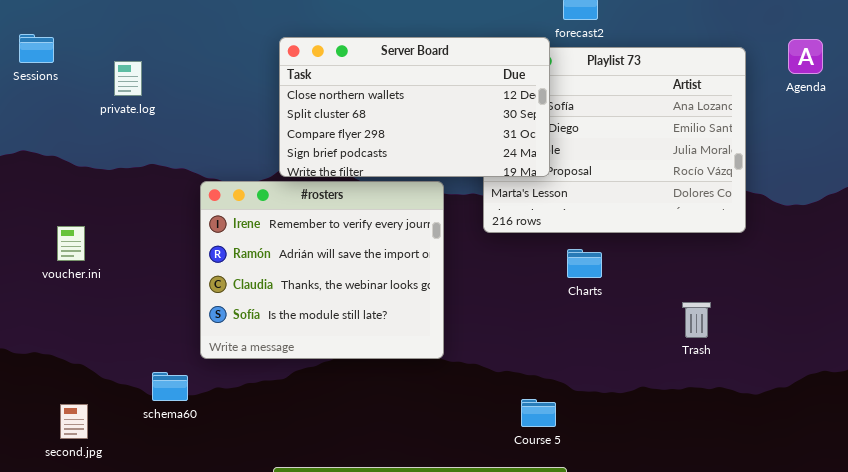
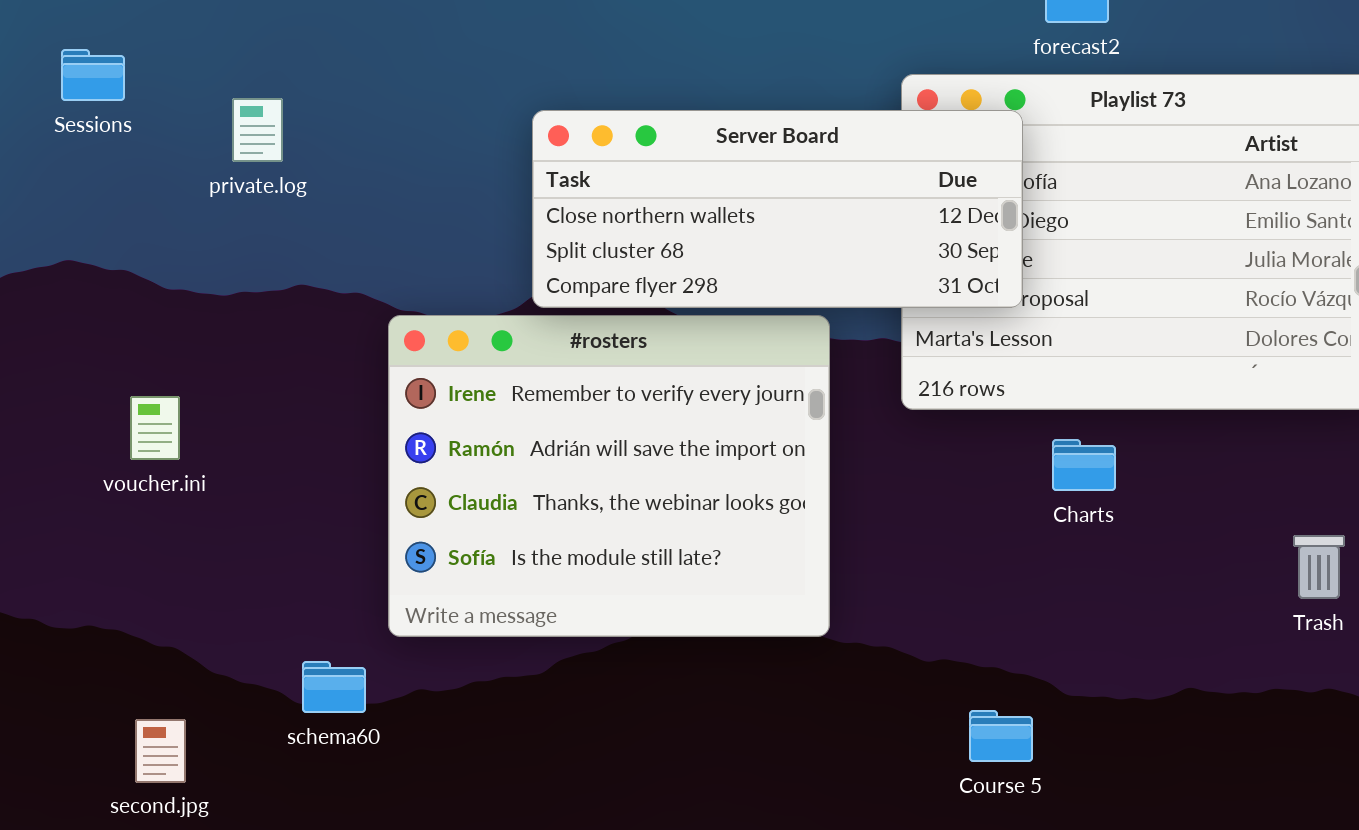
Server Board: [279,37,550,177] -> [532,110,1023,308], resized
Trash: [682,302,711,338] -> [1293,535,1345,599], moved

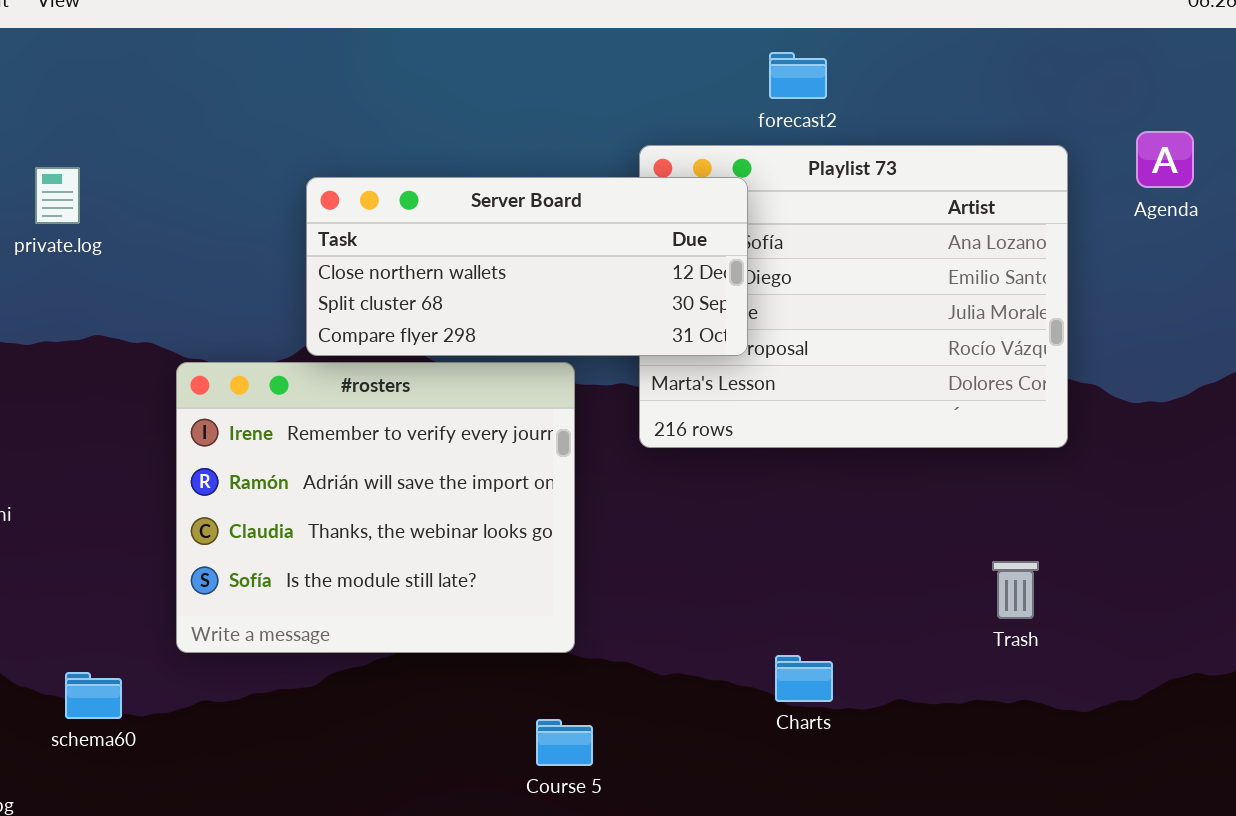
Charts: [1052,439,1116,491] -> [775,655,833,702], moved
schema60: [302,661,366,713] -> [65,672,122,719], moved
Course 5: [969,710,1033,762] -> [536,719,593,766], moved

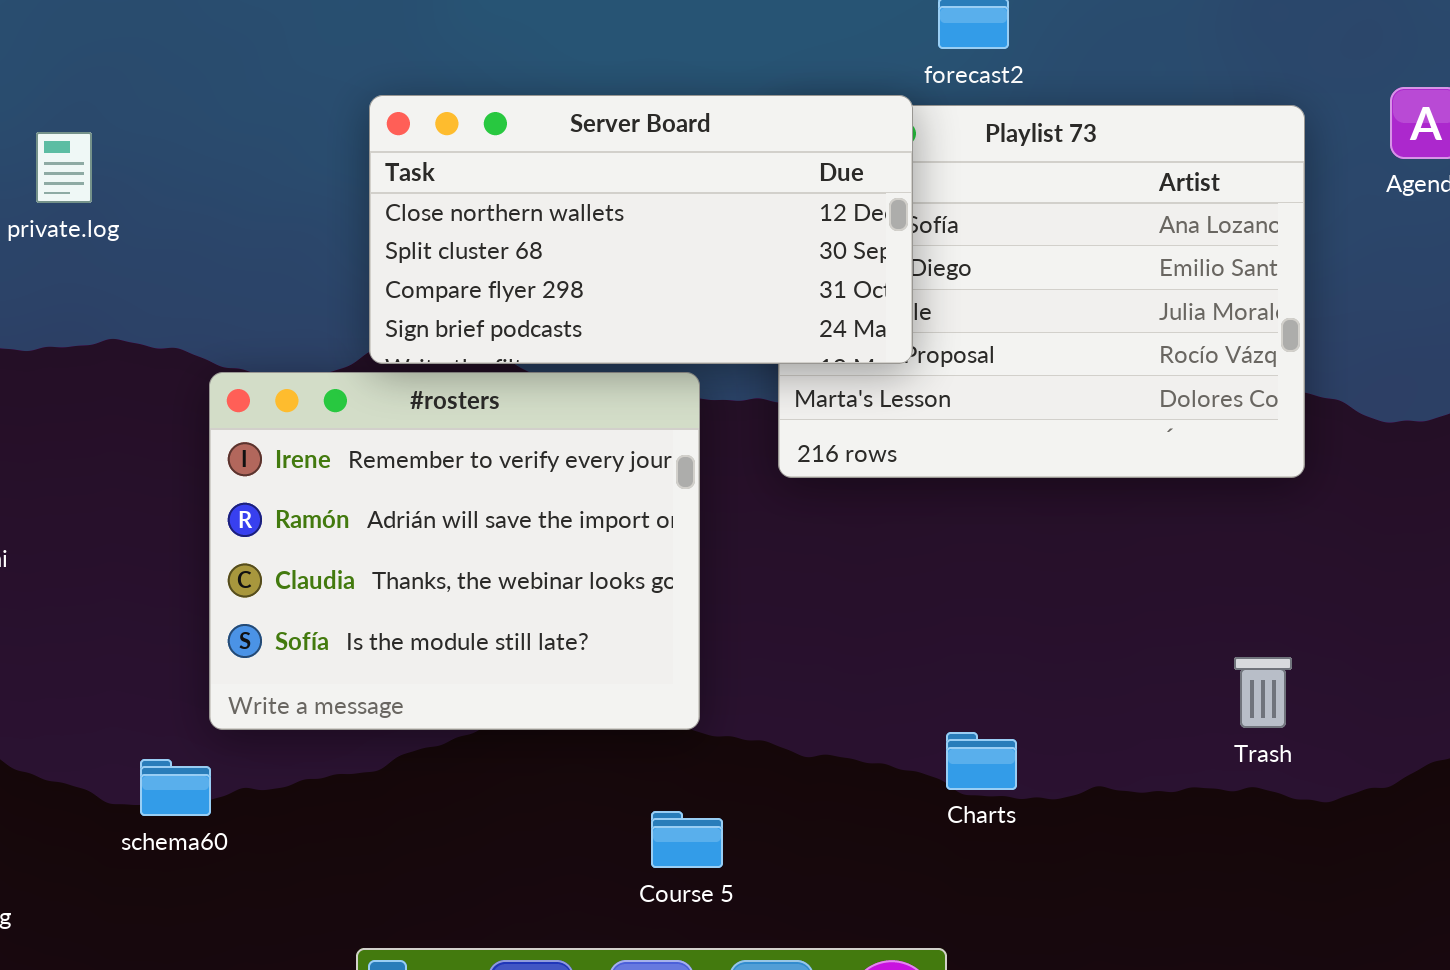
Server Board: [306,177,748,356] -> [369,95,913,364], resized
Trash: [992,561,1039,619] -> [1234,657,1292,728], moved
schema60: [65,672,122,719] -> [140,759,211,816], moved

